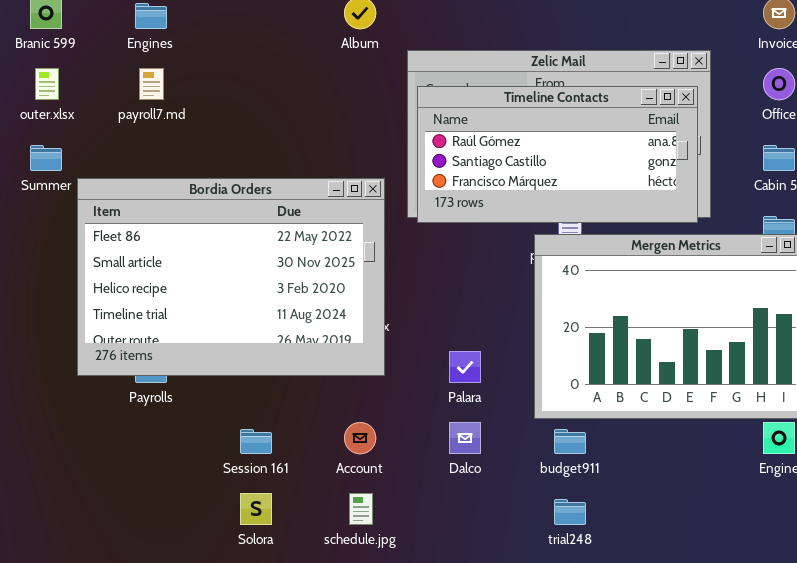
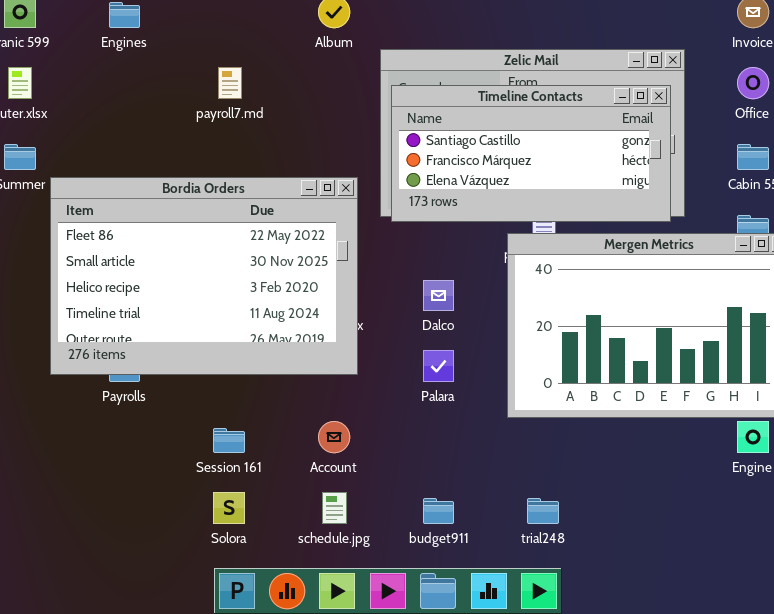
payroll7.md: [139,68,164,100] -> [218,67,242,99], moved
Timeline Contacts: [417,86,698,223] -> [391,85,671,222], scrolled down 1 row
Dalco: [449,422,481,454] -> [423,280,454,311], moved
budget911: [554,429,586,454] -> [423,498,454,524], moved

